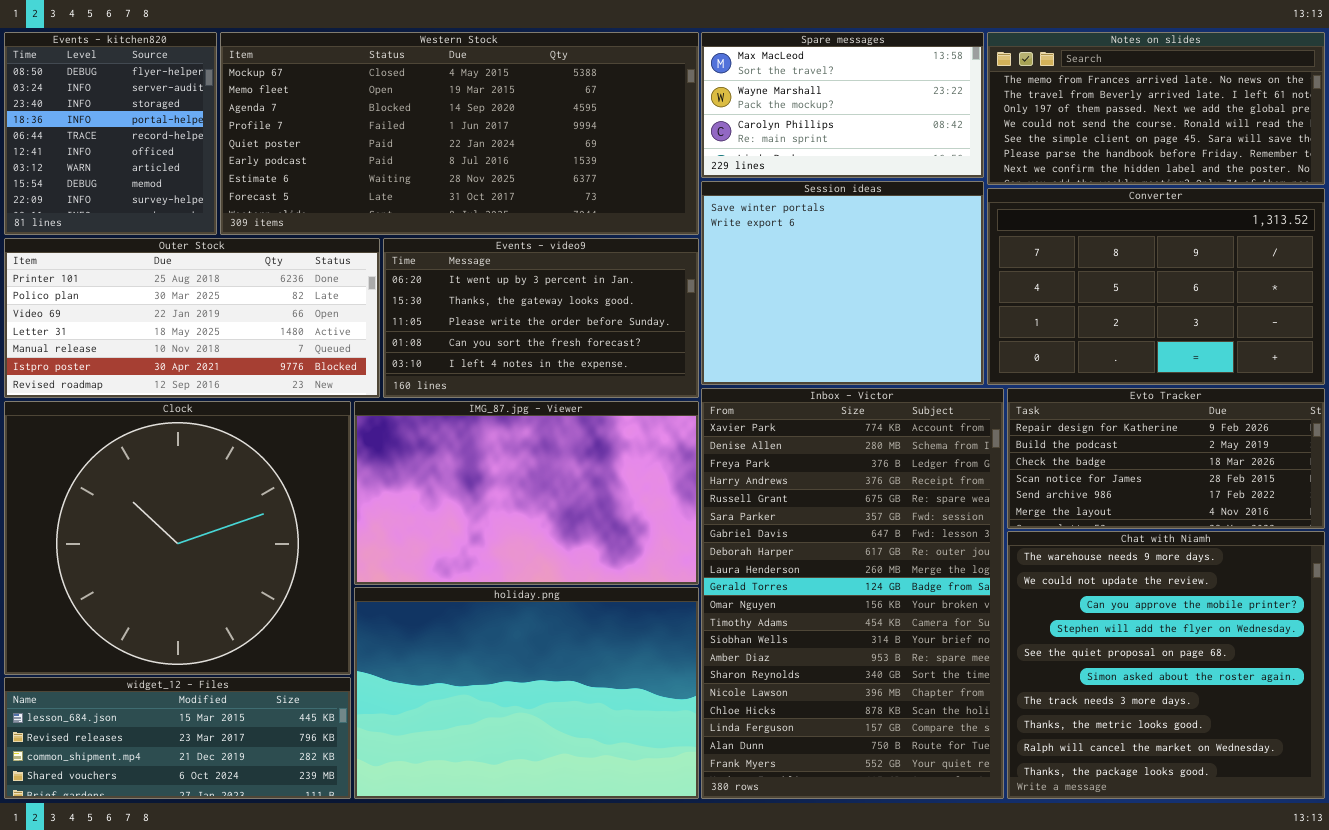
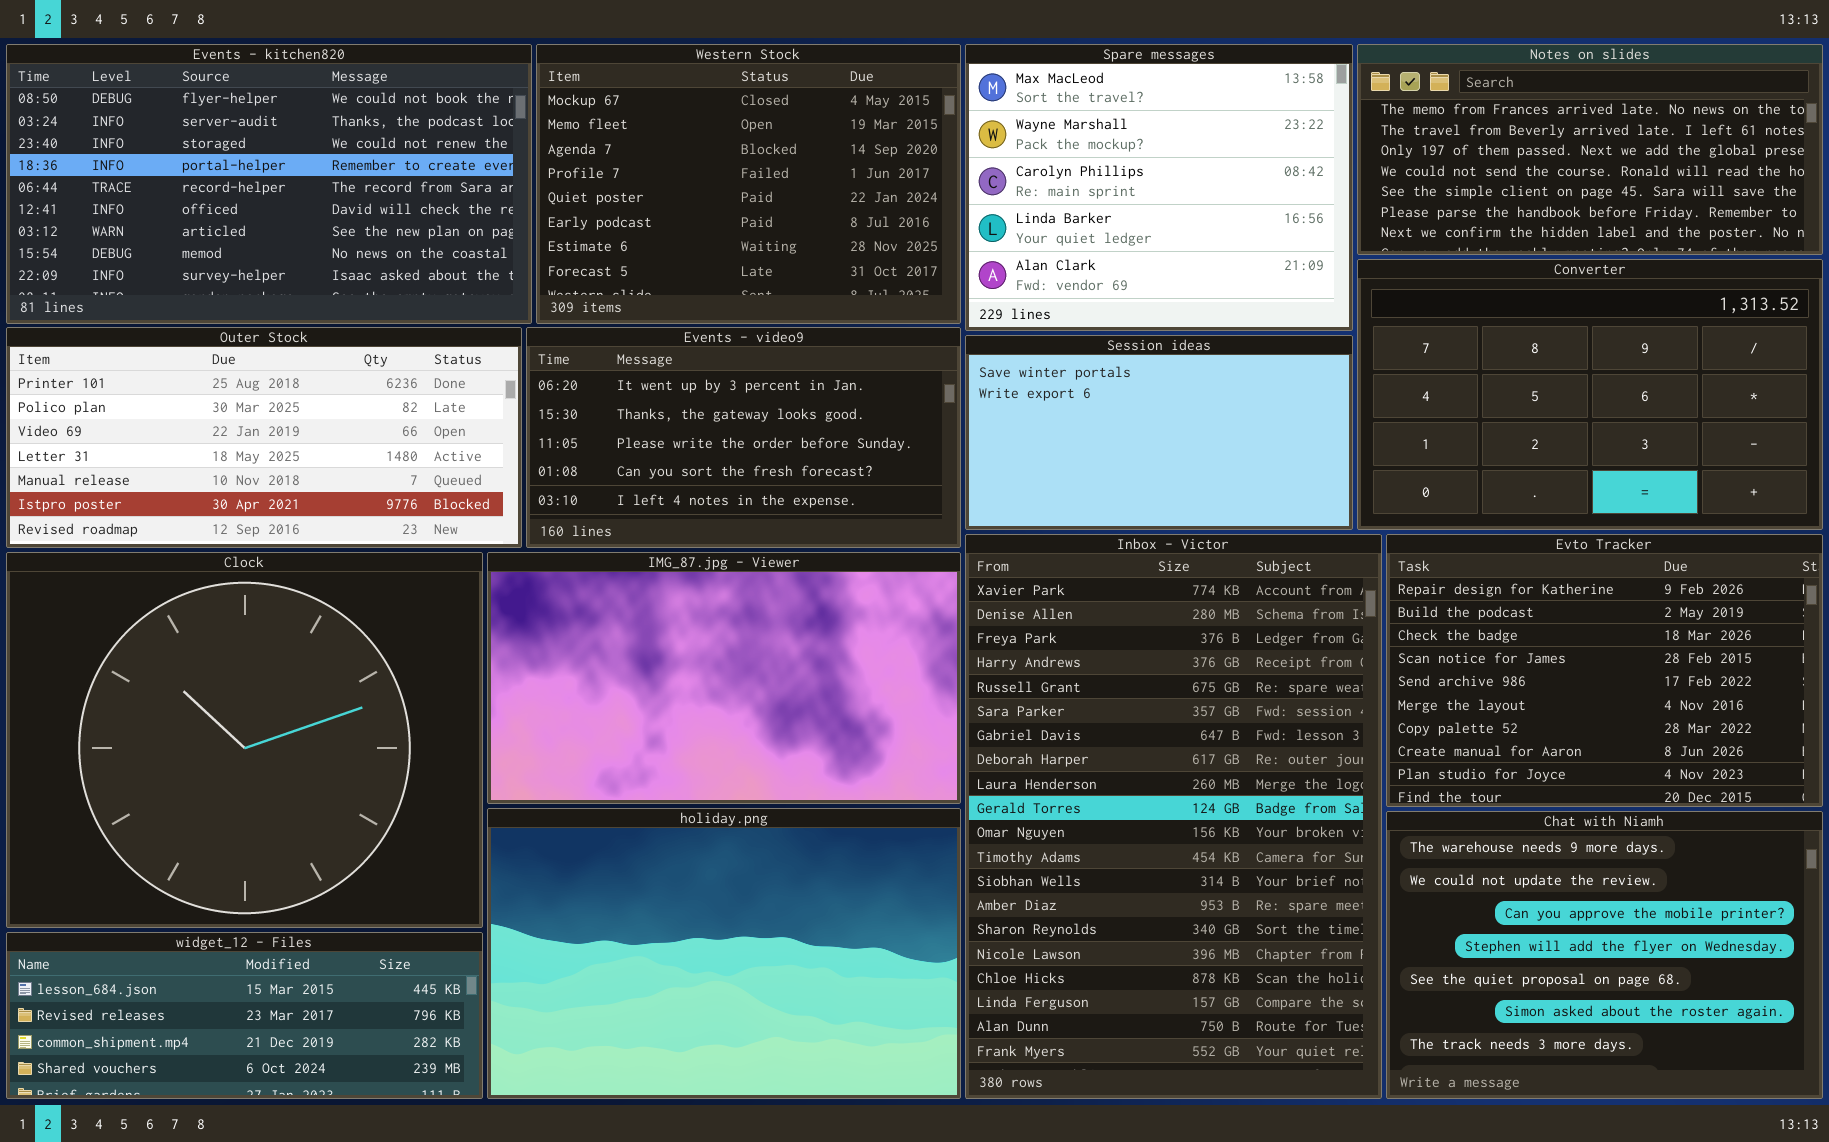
Events - kitchen820: [4,32,217,235] -> [6,44,532,324], resized
Western Stock: [220,32,699,235] -> [536,44,961,324], resized
Spare messages: [701,32,984,178] -> [965,44,1353,331], resized
Session ideas: [701,181,984,385] -> [965,335,1353,530], resized
Evto Tracker: [1007,388,1325,529] -> [1386,534,1823,807], resized
Chat with Niamh: [1007,531,1325,799] -> [1386,811,1823,1099], resized

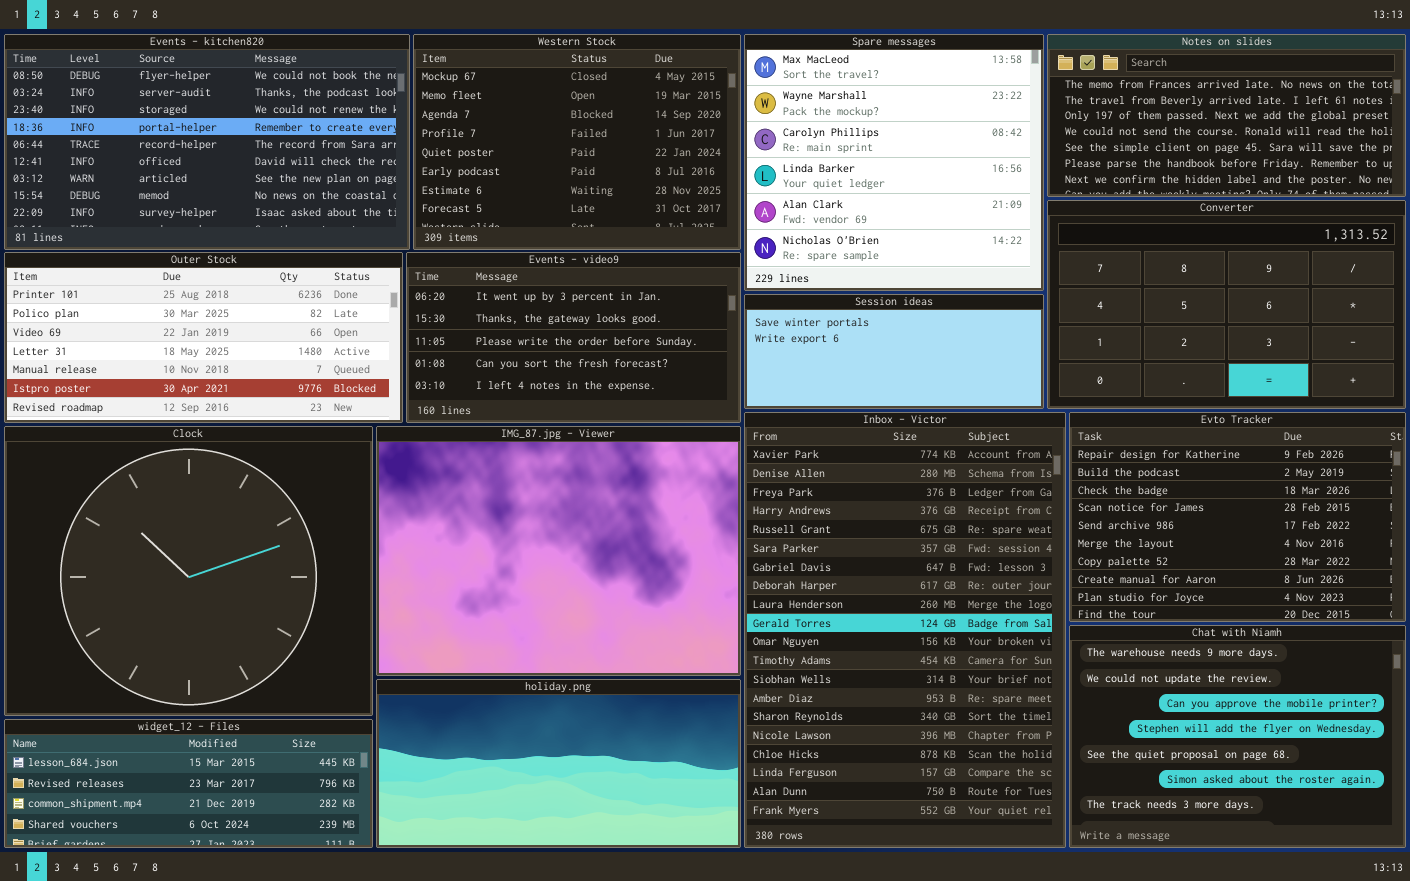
Spare messages: [965,44,1353,331] -> [744,34,1044,291], resized
Session ideas: [965,335,1353,530] -> [744,294,1044,409], resized
IMG_87.jpg - Viewer: [487,552,961,804] -> [376,426,741,676], resized
holiday.png: [487,808,961,1099] -> [376,679,741,848], resized

